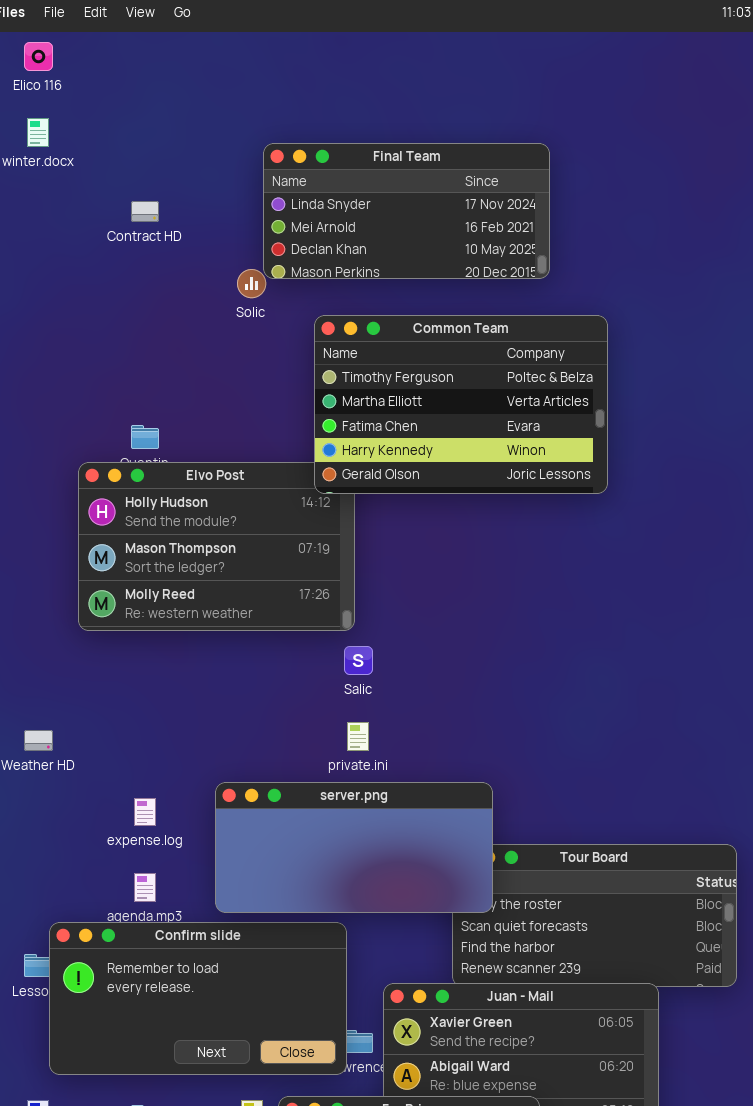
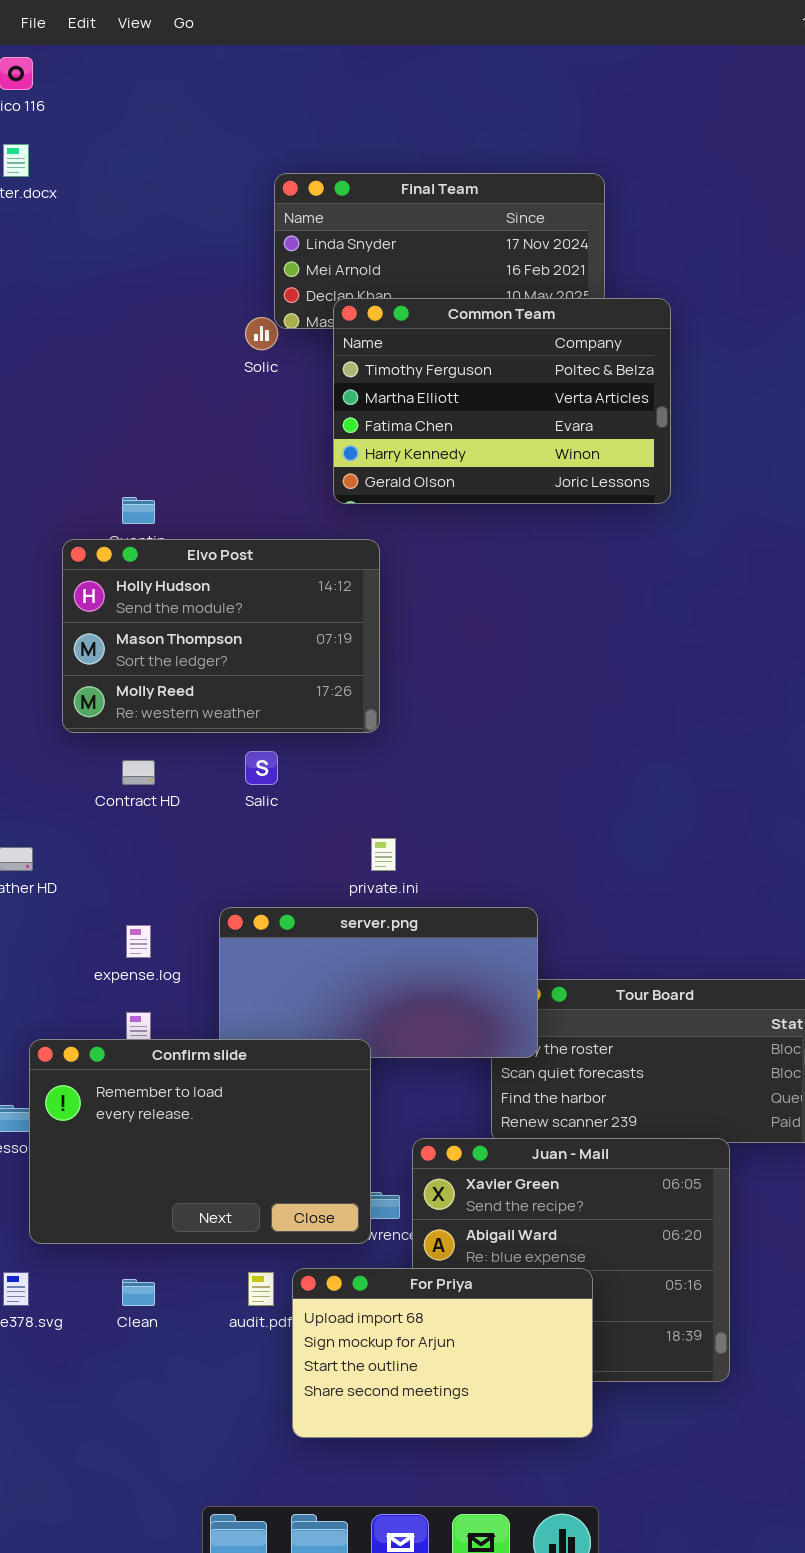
Contract HD: [131,201,159,222] -> [122,760,155,785], moved
Common Team: [314,315,608,494] -> [333,298,671,504], moved
Salic: [344,646,373,675] -> [245,751,278,785], moved
Confirm slide: [49,922,347,1075] -> [29,1039,371,1244], resized

